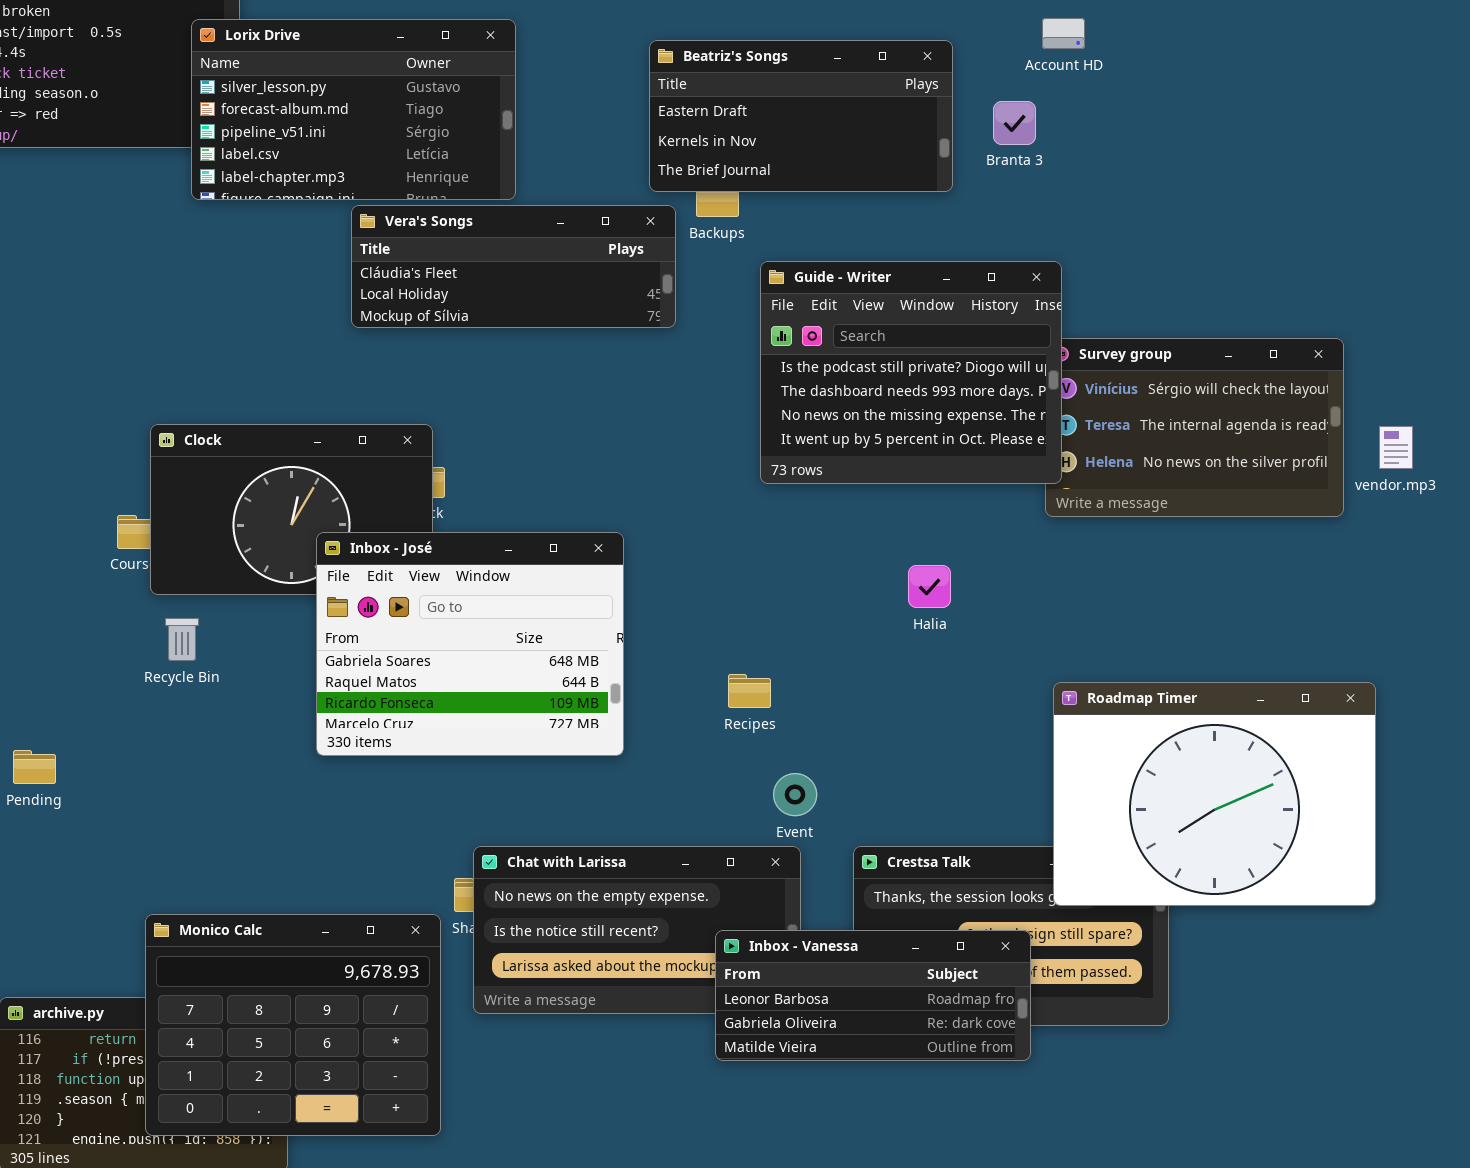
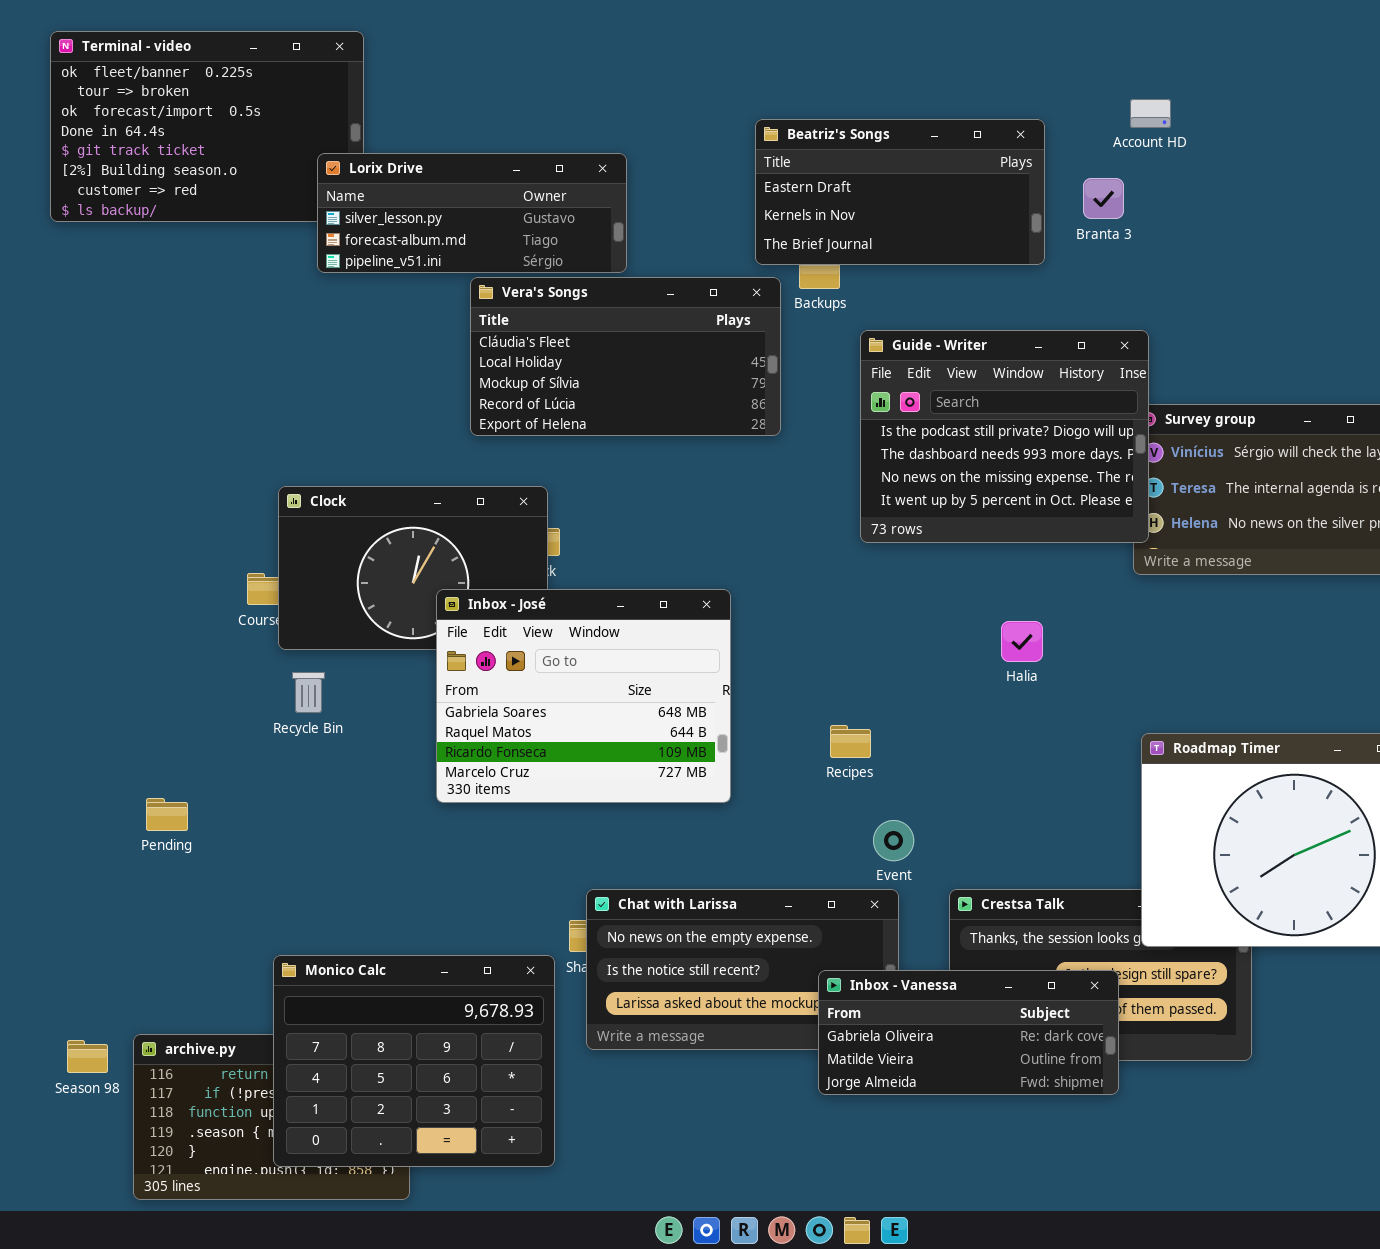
Lorix Drive: [191,19,516,200] -> [317,153,627,273], resized
Vera's Songs: [351,205,676,328] -> [470,277,781,436], resized
Inbox - Vanessa: [715,930,1031,1061] -> [818,970,1119,1095], scrolled down 1 row

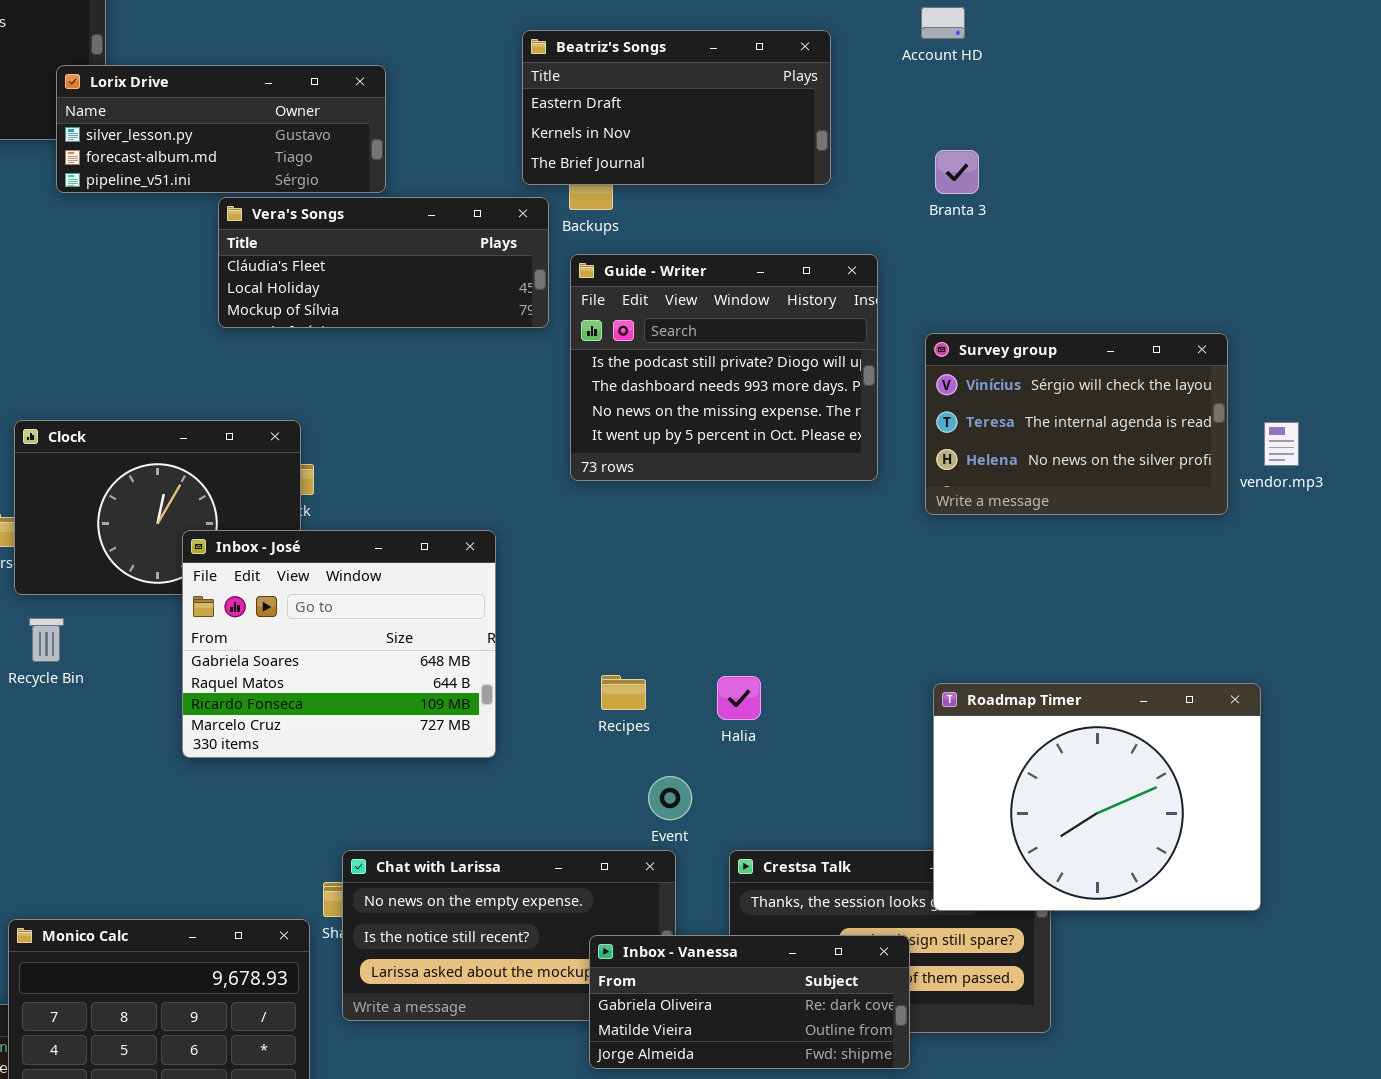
Branta 3: [1083,178,1124,219] -> [935,150,979,194], moved
Vera's Songs: [470,277,781,436] -> [218,197,549,328], resized
Guide - Writer: [860,330,1149,543] -> [570,254,878,481], moved
Halia: [1001,621,1043,662] -> [717,676,761,720], moved

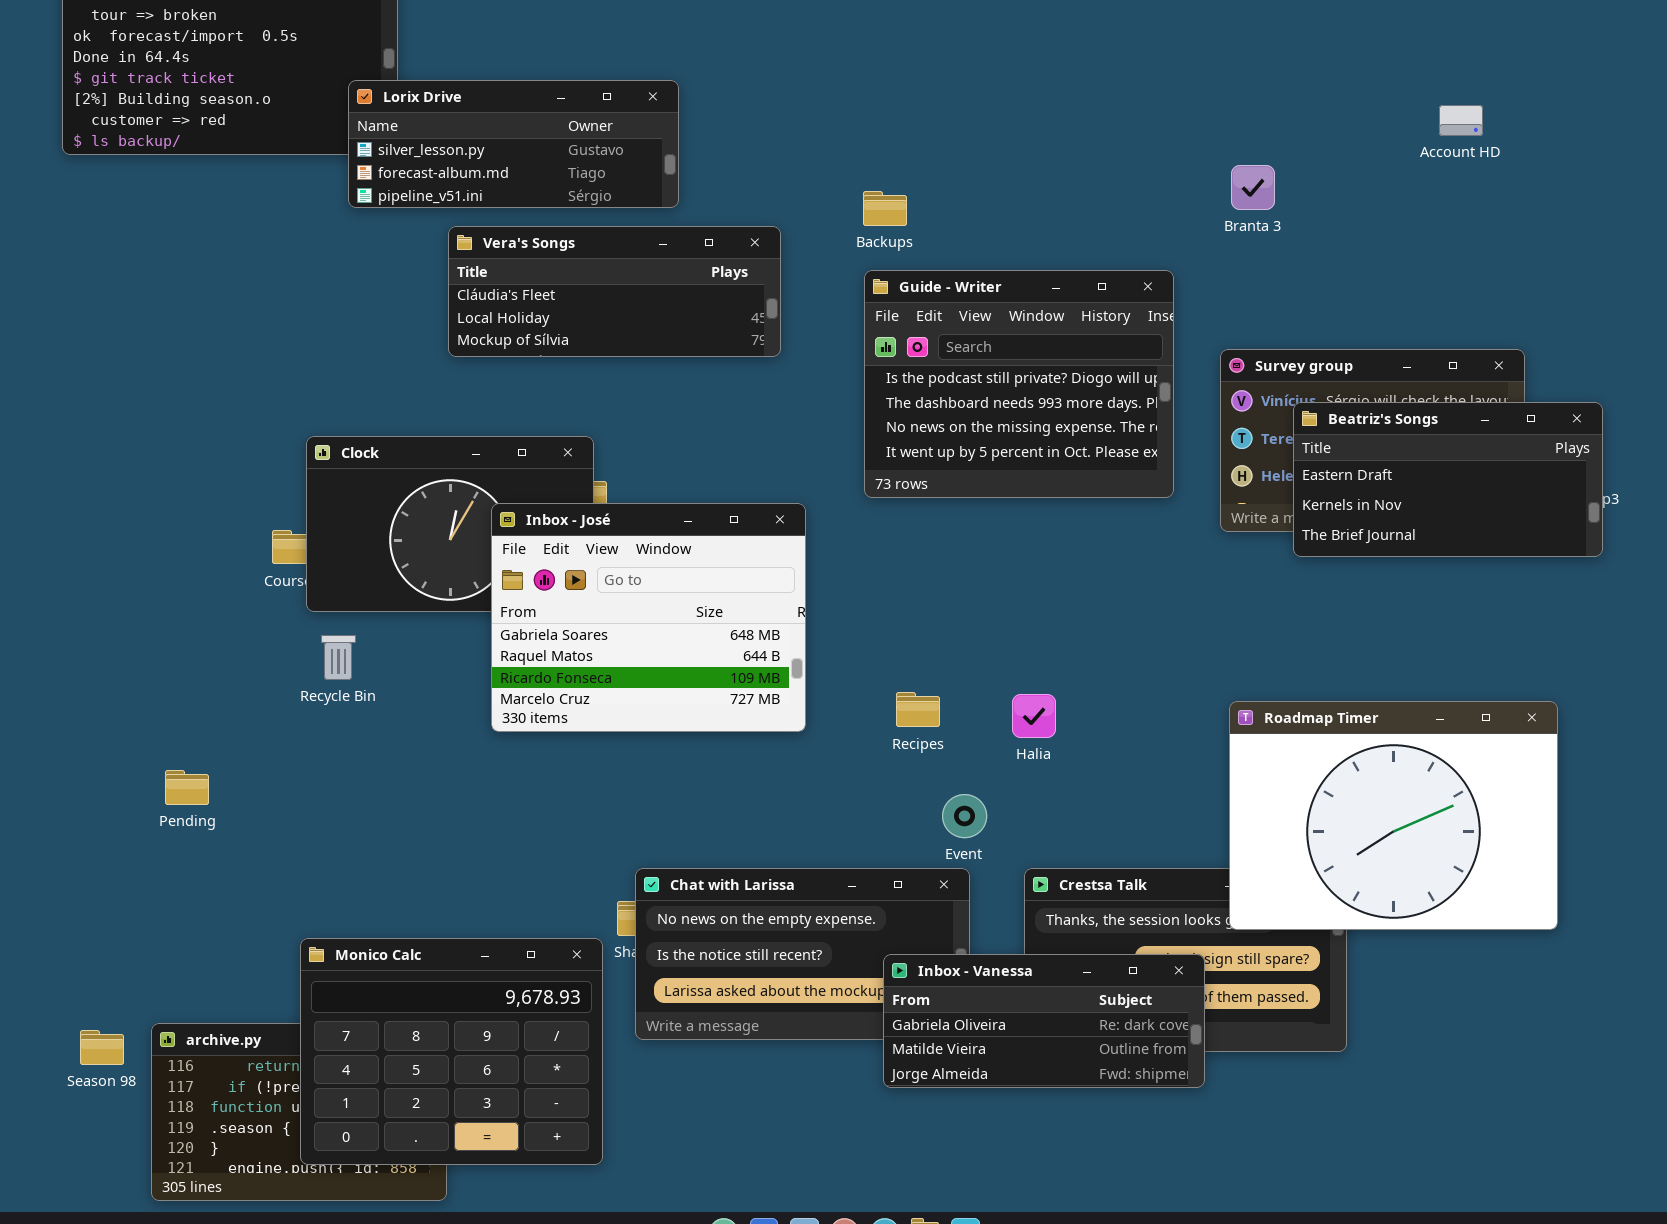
Account HD: [921,7,965,39] -> [1439,105,1483,136], moved
Beatriz's Songs: [522,30,831,185] -> [1293,402,1603,557], moved
Vera's Songs: [218,197,549,328] -> [448,226,781,357], moved
Inbox - José: [182,530,496,758] -> [491,503,806,732], moved

